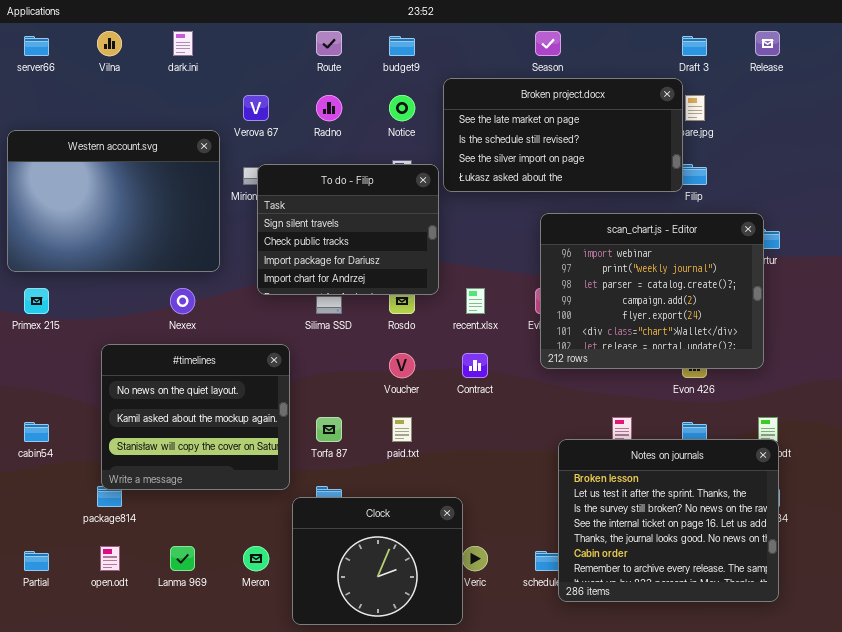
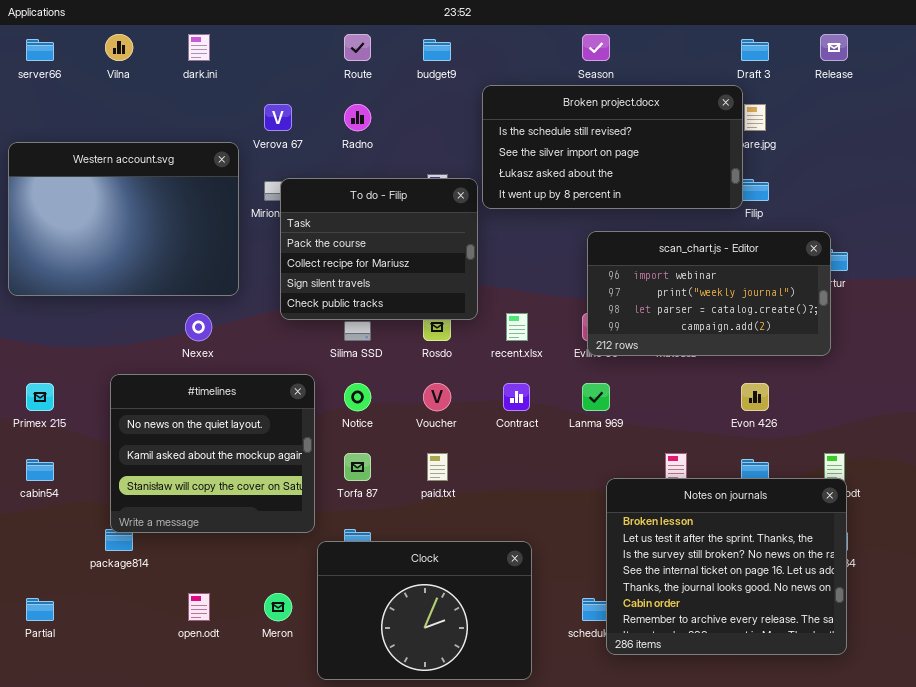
Broken project.docx: [443,78,683,192] -> [482,85,743,209], scrolled down 1 row
Notice: [389,95,415,121] -> [344,383,371,411], moved
To do - Filip: [257,164,439,295] -> [280,178,478,320], scrolled up 2 rows
scan_chart.js - Editor: [540,213,764,369] -> [587,231,831,356], resized
Primex 215: [24,288,49,314] -> [26,383,54,411], moved
Clock: [292,497,463,625] -> [317,541,532,680], resized
open.odt: [100,546,120,571] -> [188,593,210,621], moved
Lanma 969: [170,546,195,571] -> [582,383,610,411], moved

